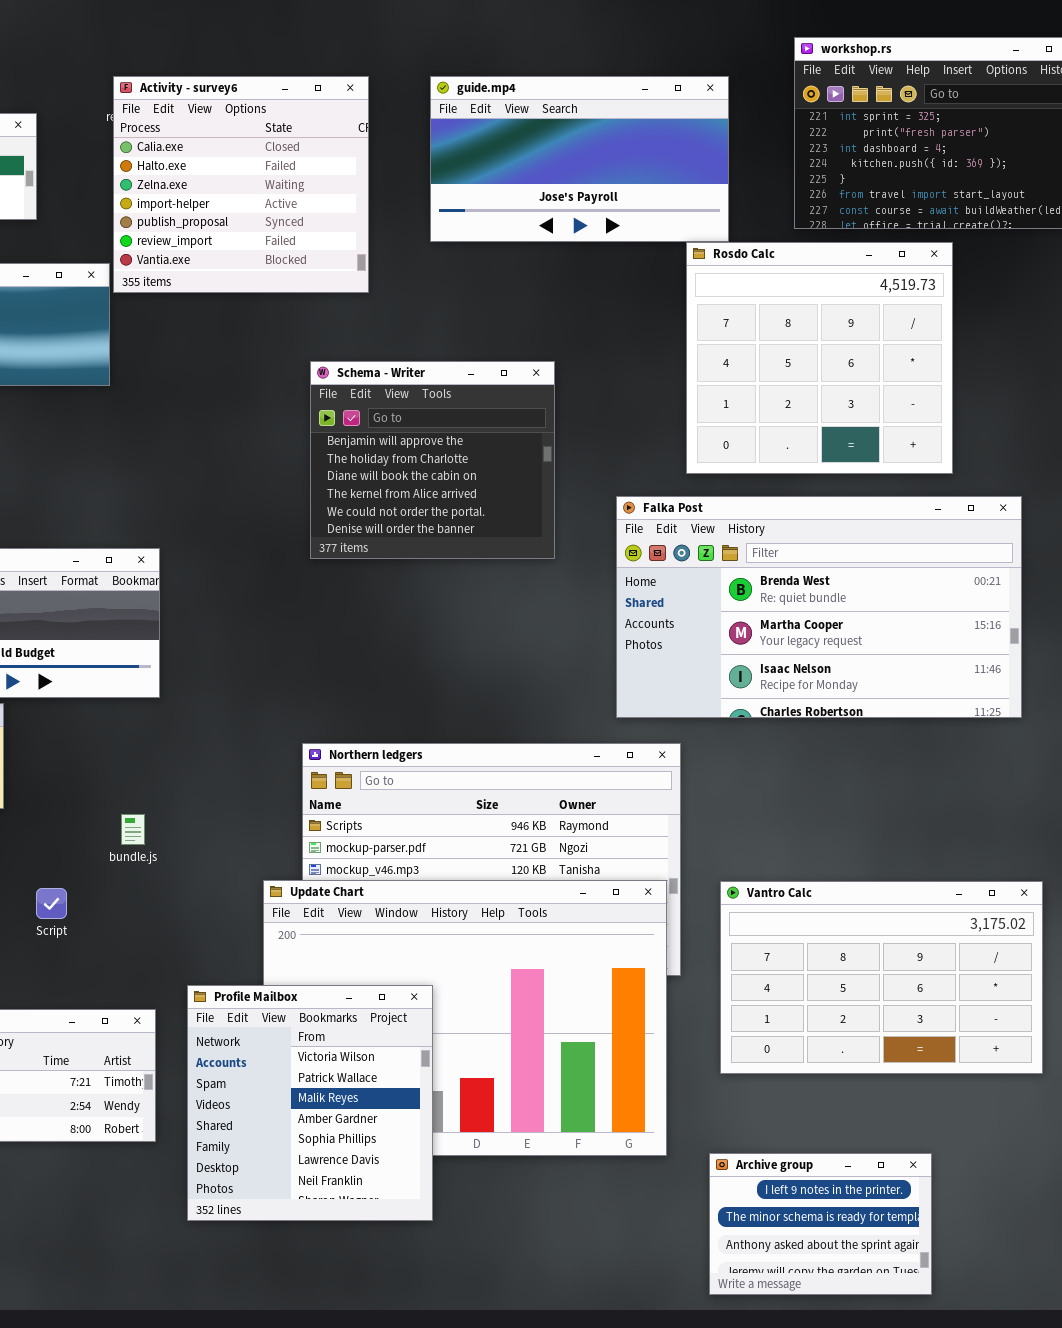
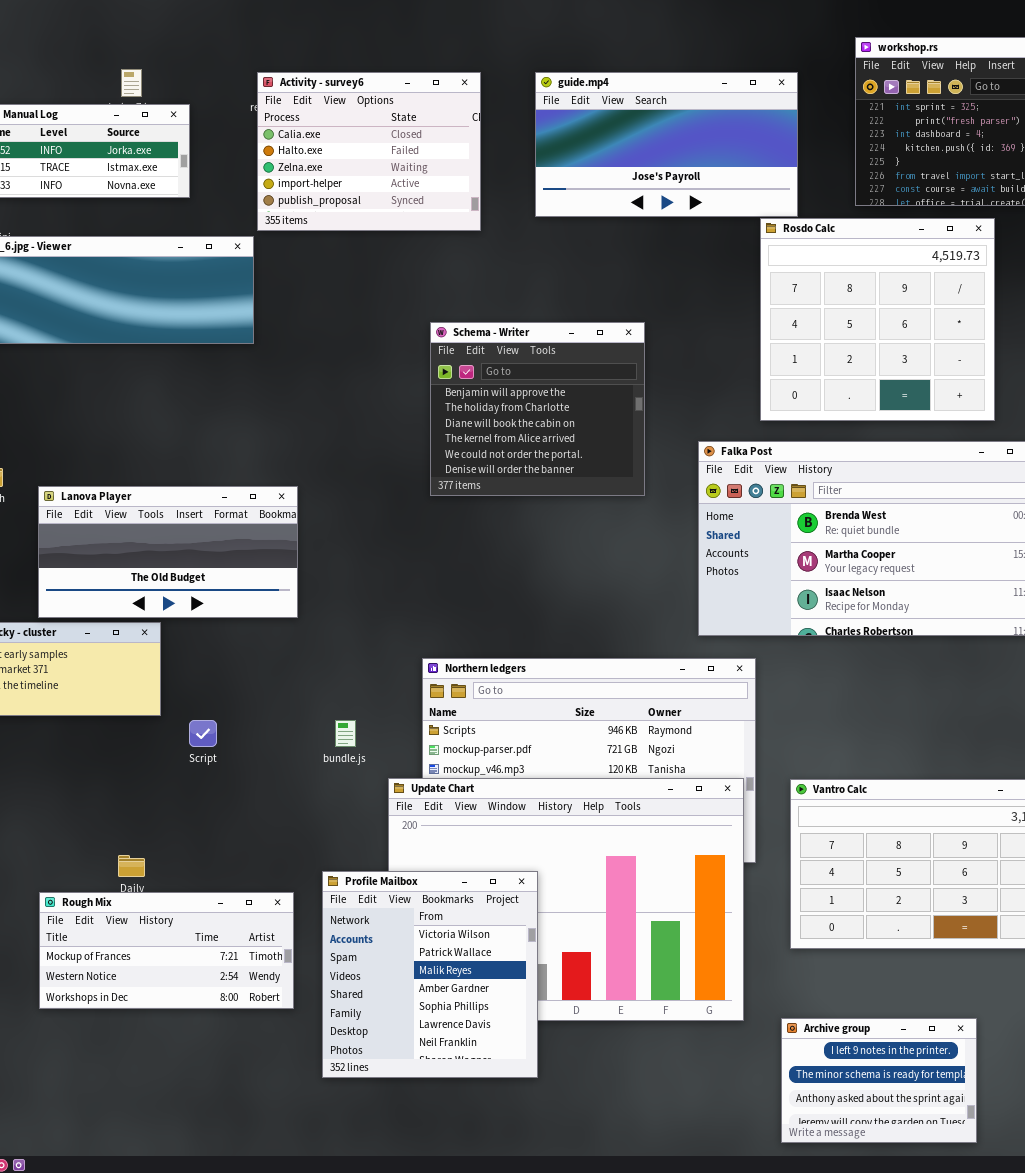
Activity - survey6: [113,76,369,293] -> [257,72,481,231], resized
bundle.js: [121,814,145,845] -> [335,720,356,747], moved
Script: [36,888,67,919] -> [189,720,217,747], moved

